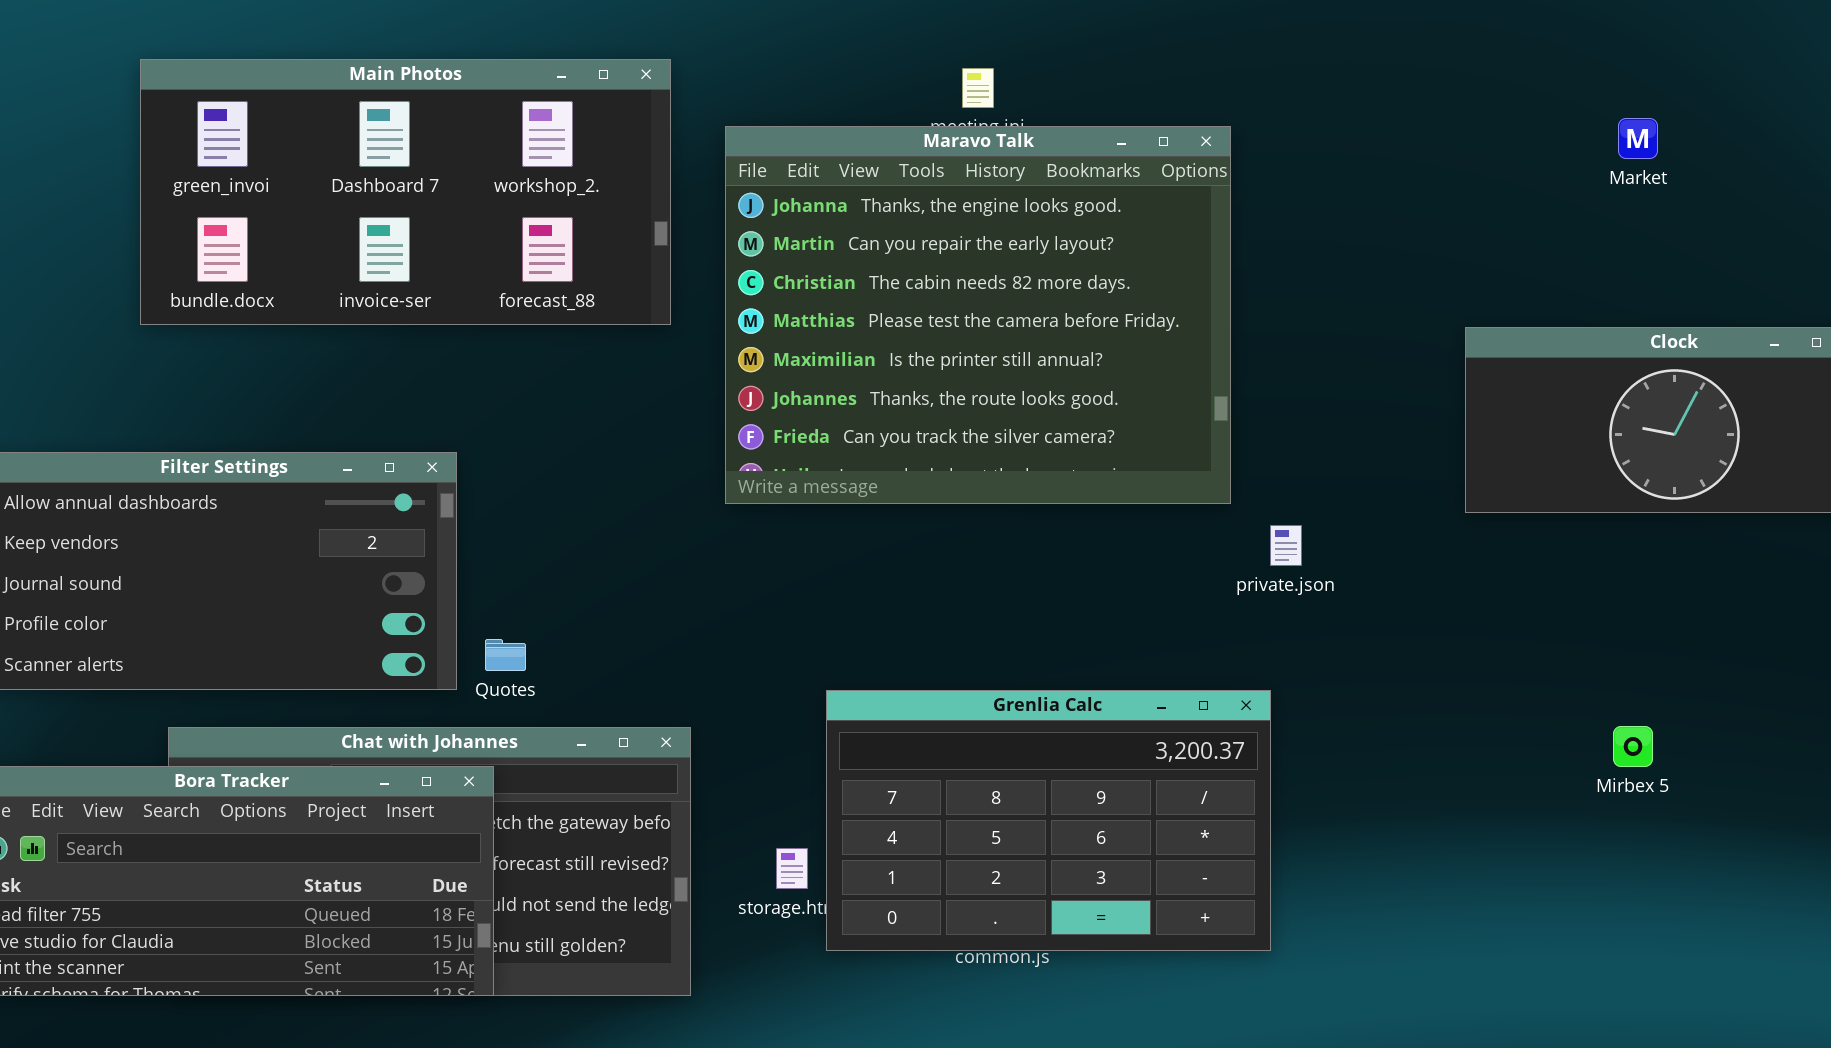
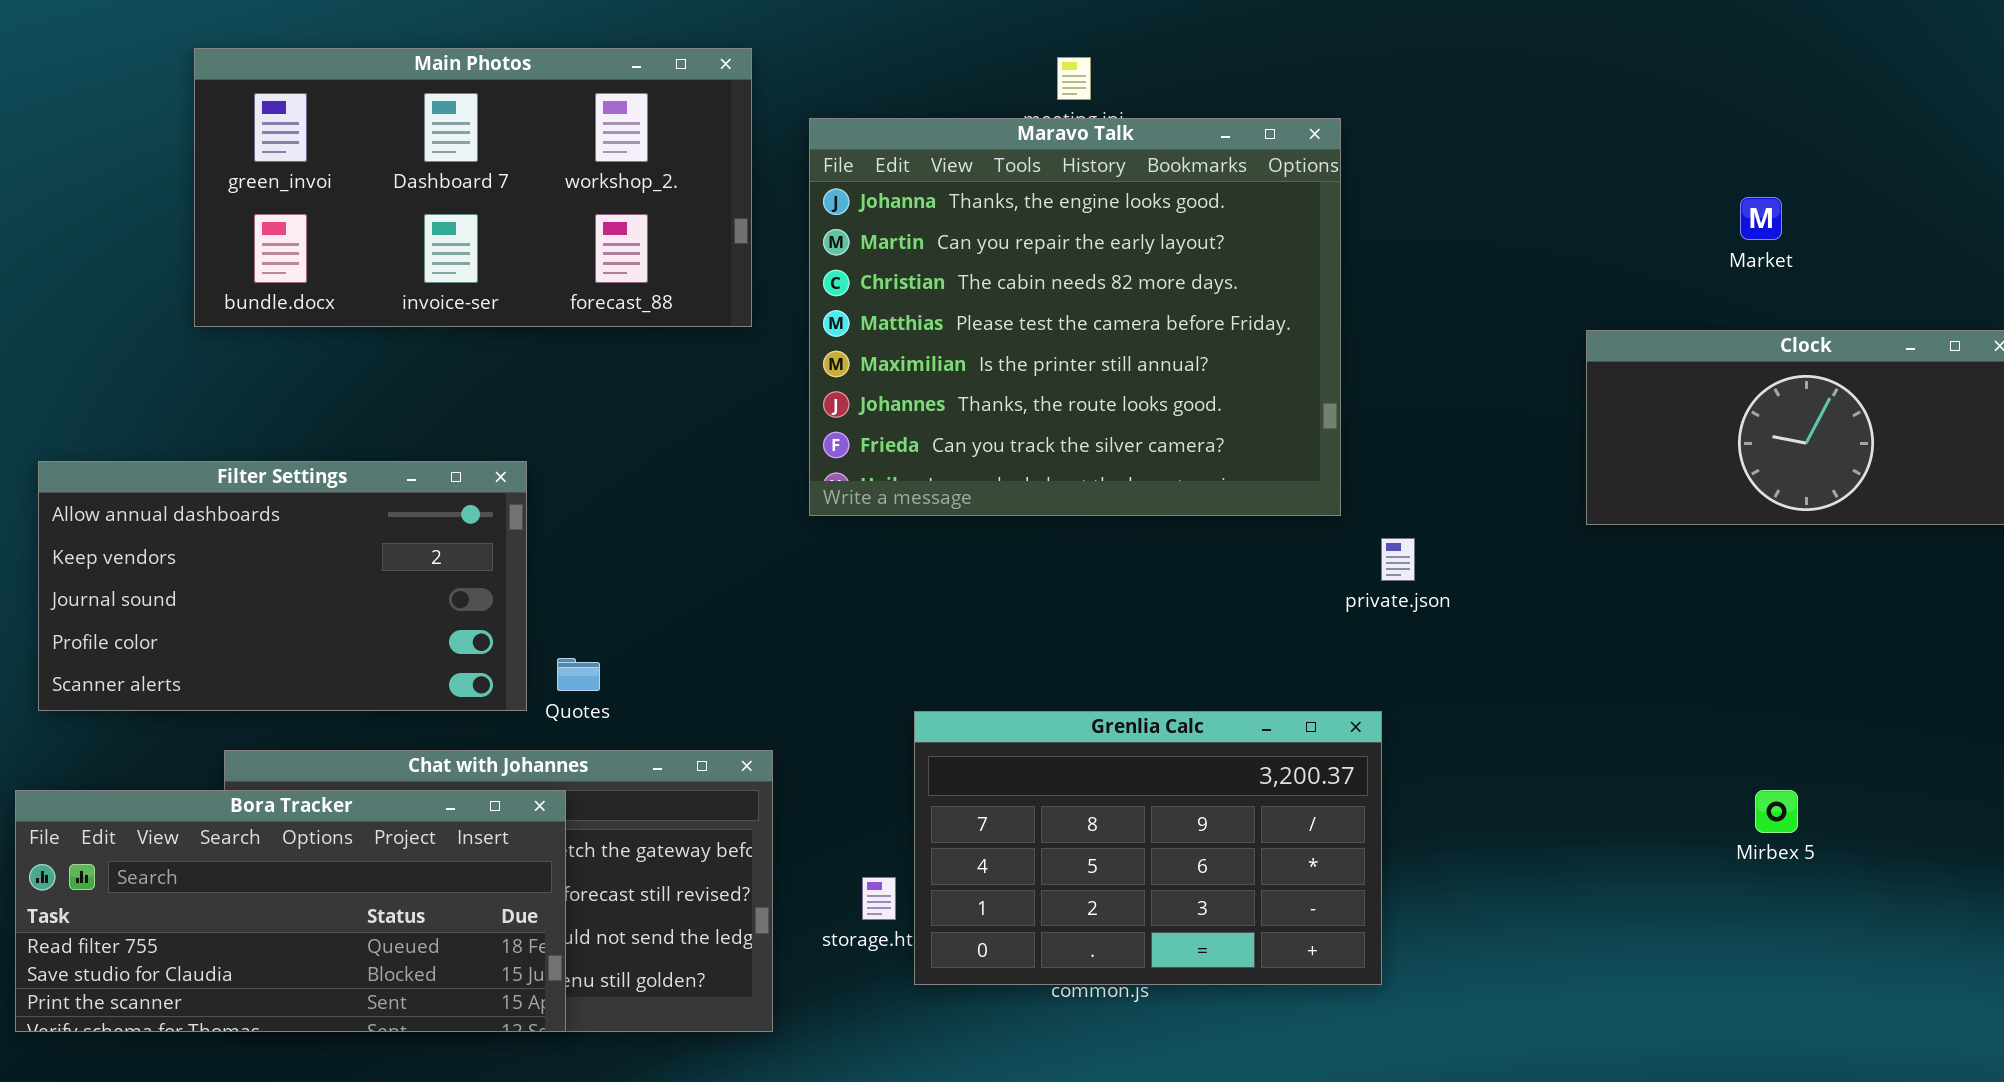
Market: [1618,118,1658,159] -> [1740,197,1782,240], moved
Mirbex 5: [1613,726,1653,767] -> [1755,790,1798,833], moved

